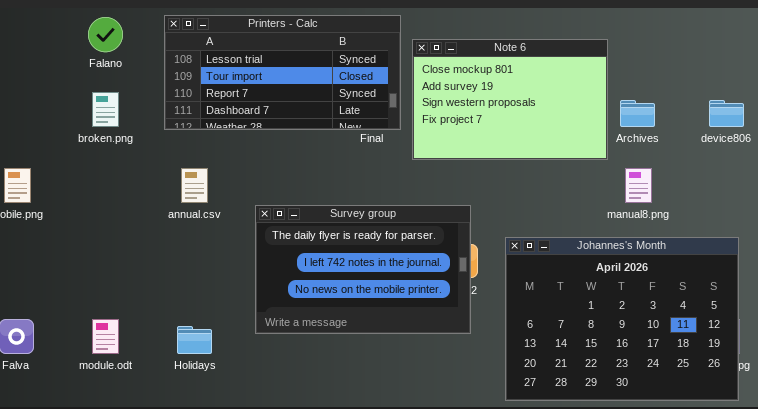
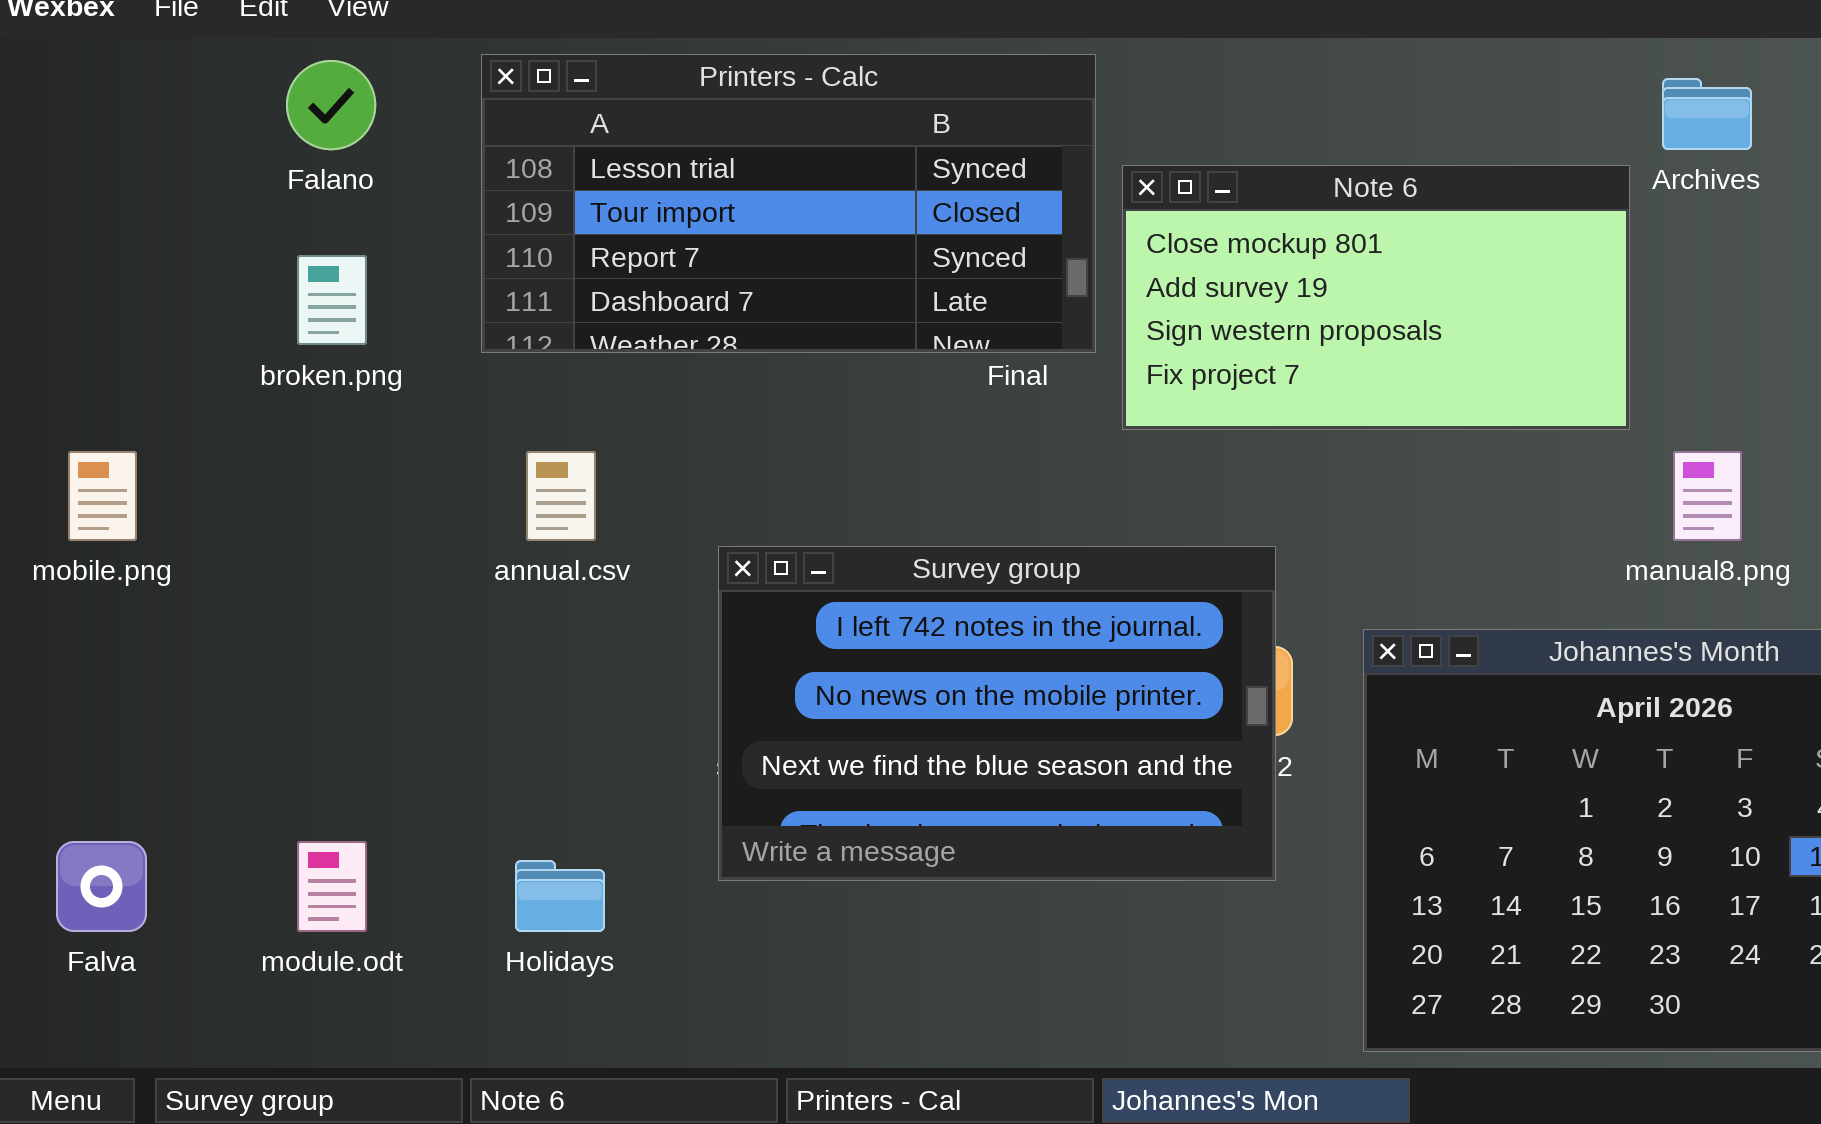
Note 6: [412,39,608,160] -> [1122,165,1630,430], resized
Archives: [620,100,655,127] -> [1662,78,1752,150], moved
Survey group: [255,205,471,334] -> [718,546,1276,881], scrolled down 1 row

